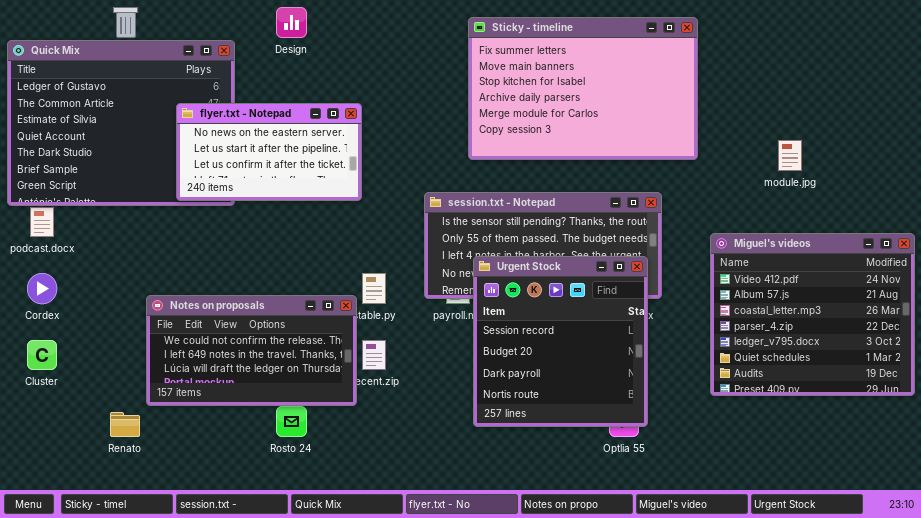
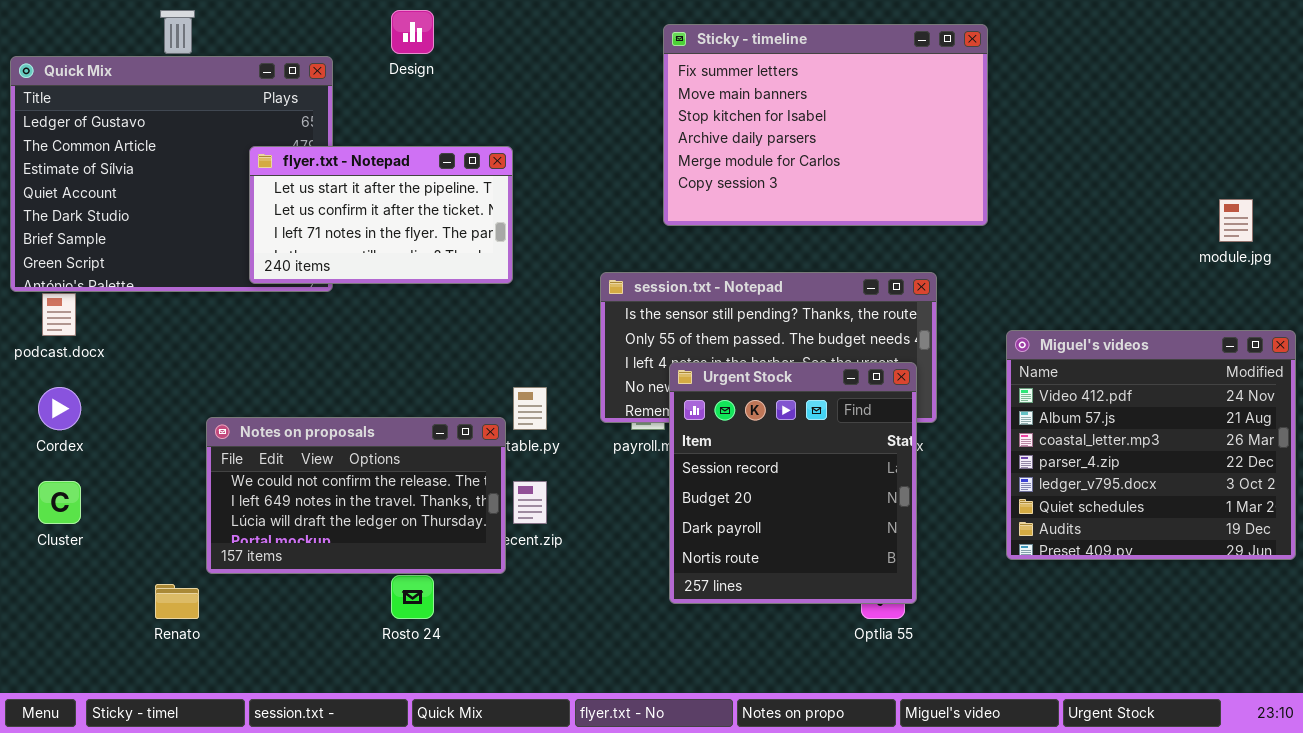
flyer.txt - Notepad: [176,103,362,201] -> [249,146,513,284], scrolled down 1 row
module.jpg: [778,140,802,171] -> [1219,199,1253,242], moved

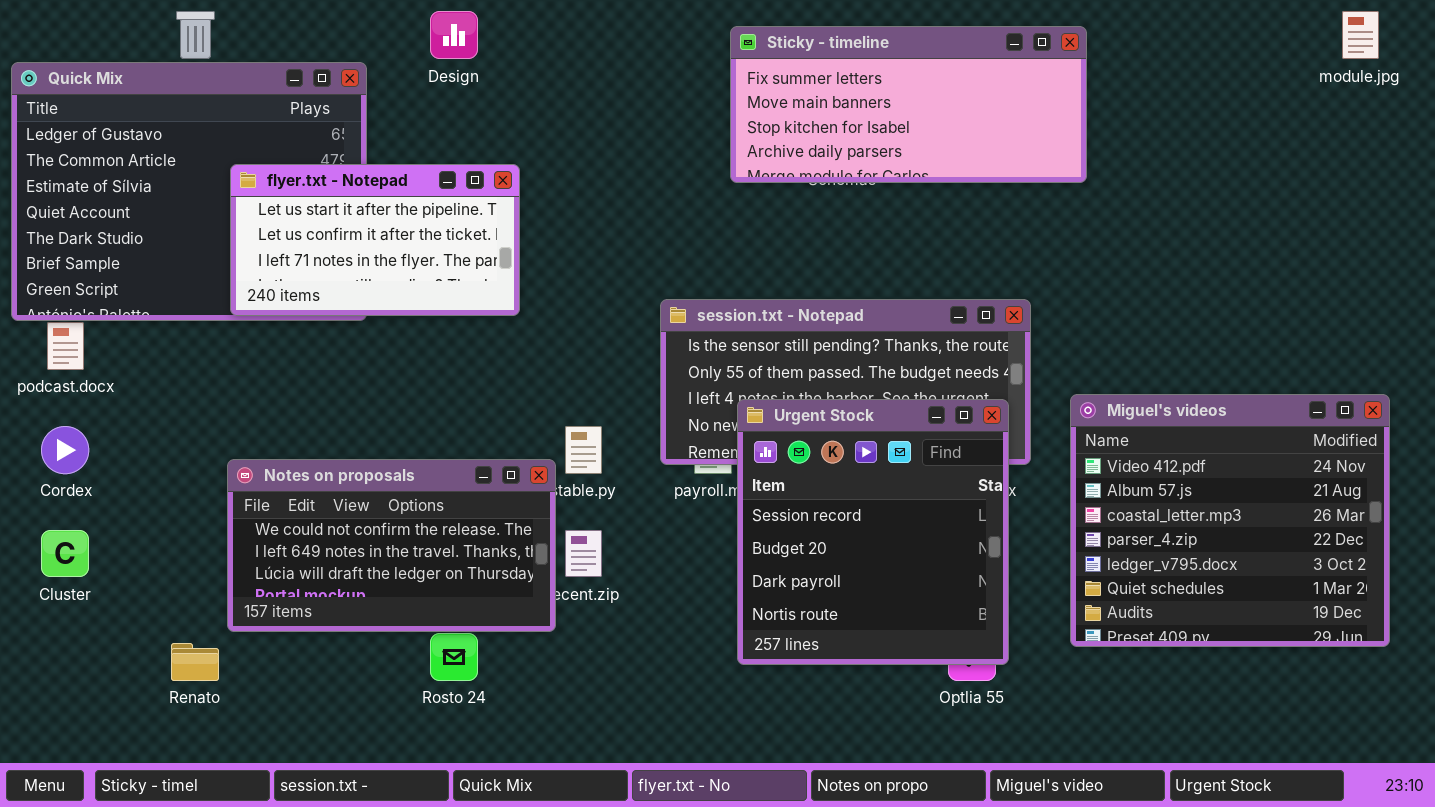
Sticky - timeline: [663,24,988,226] -> [730,26,1087,183], resized
flyer.txt - Notepad: [249,146,513,284] -> [230,164,520,316], moved
module.jpg: [1219,199,1253,242] -> [1342,11,1379,59], moved
Miguel's videos: [1006,330,1296,560] -> [1070,394,1390,647], moved

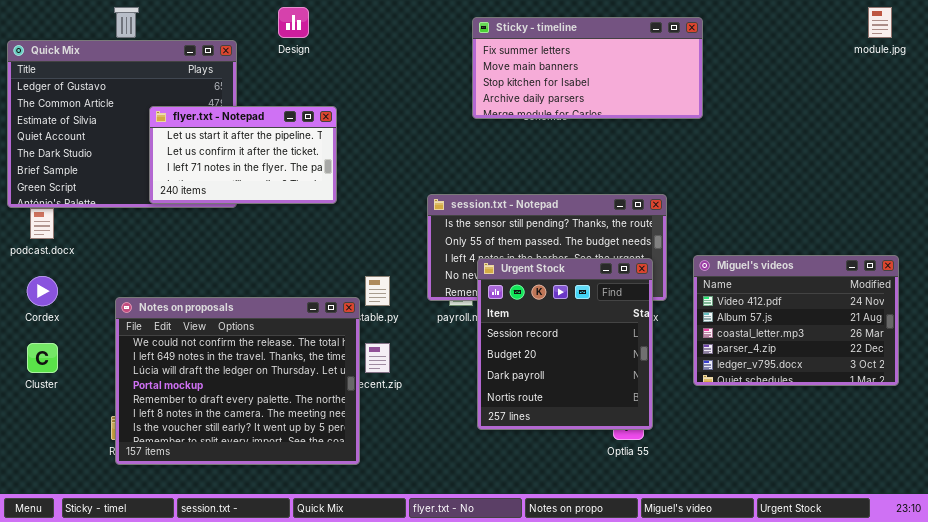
Miguel's videos: [1070,394,1390,647] -> [693,255,899,386], resized
Notes on proposals: [227,459,556,632] -> [115,297,360,465], resized

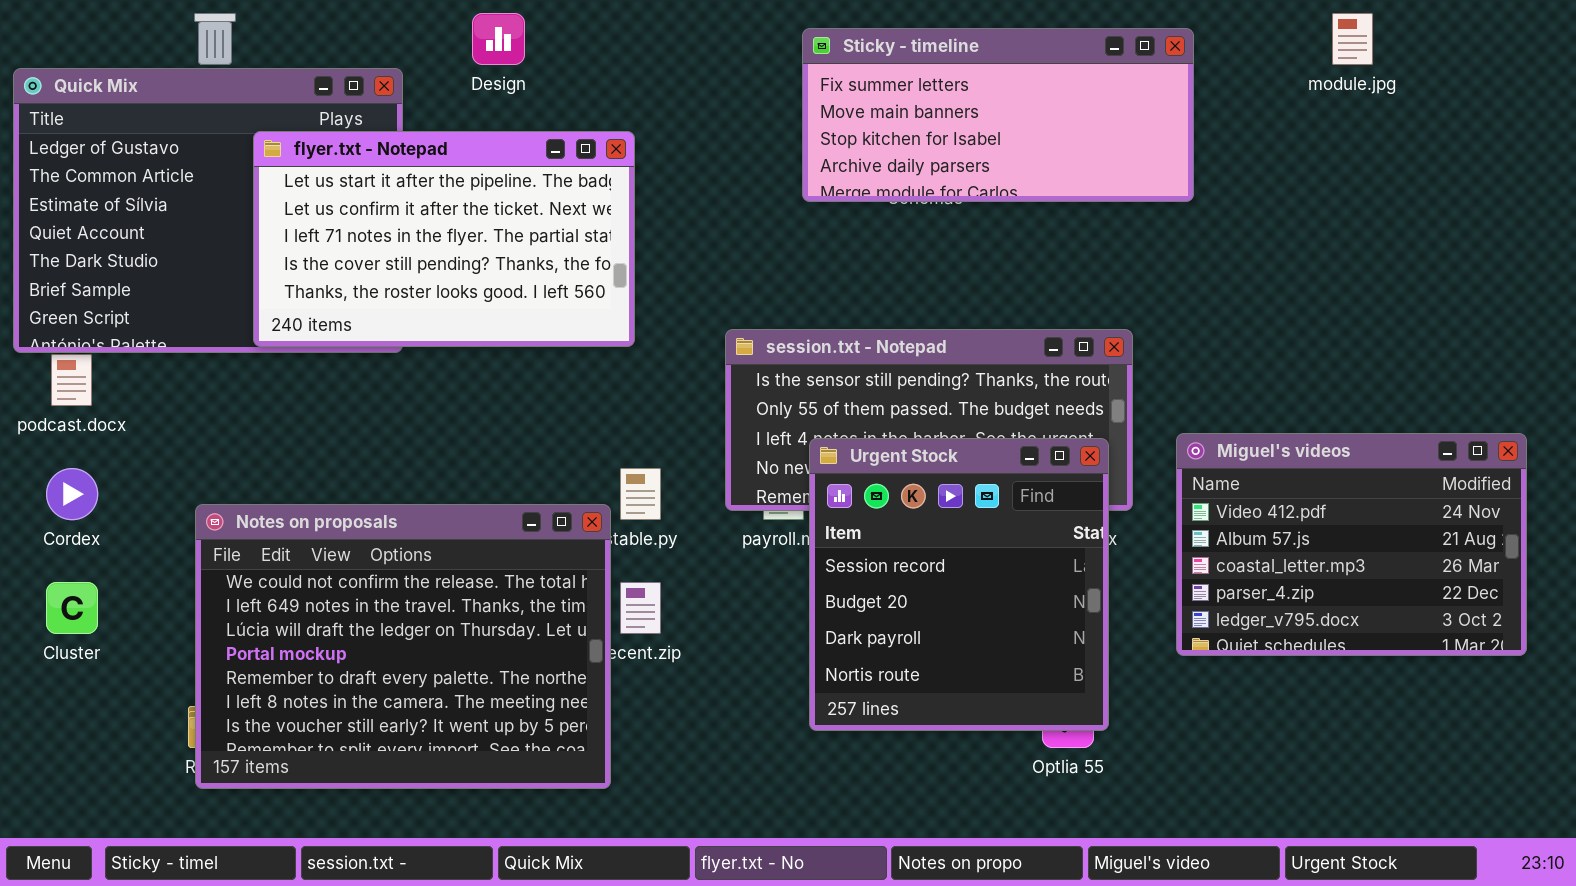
module.jpg: [868,7,892,38] -> [1332,13,1373,65], moved
flyer.txt - Notepad: [149,106,337,204] -> [253,131,635,347], resized

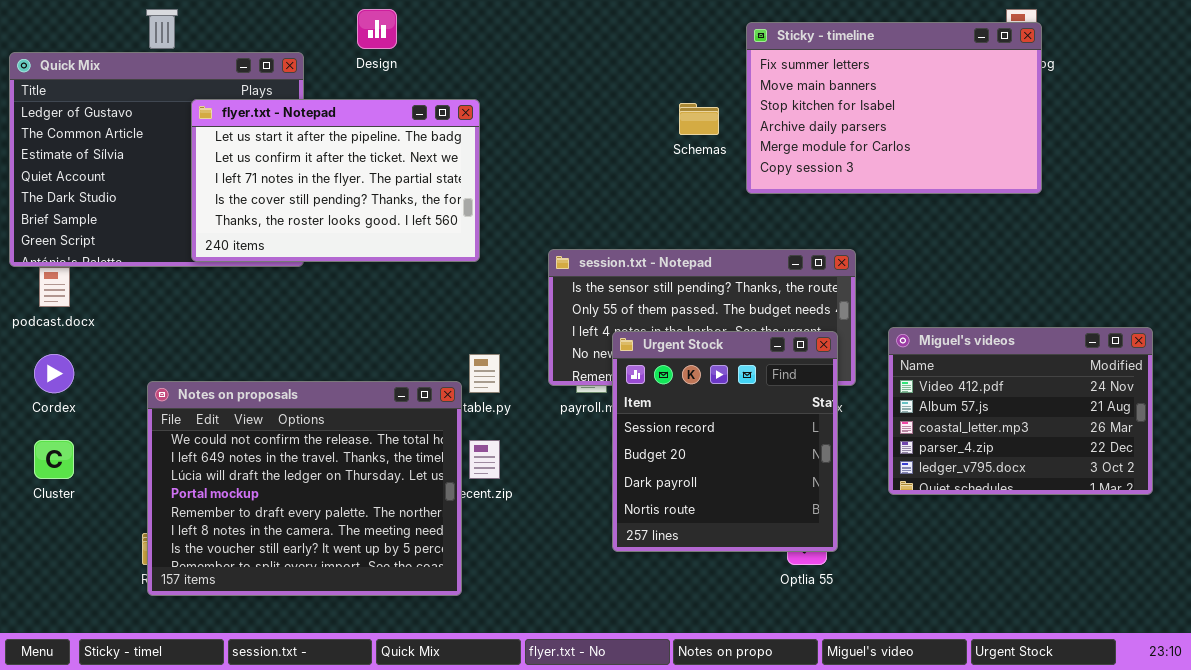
Sticky - timeline: [802,28,1194,202] -> [746,22,1042,194], moved, resized

